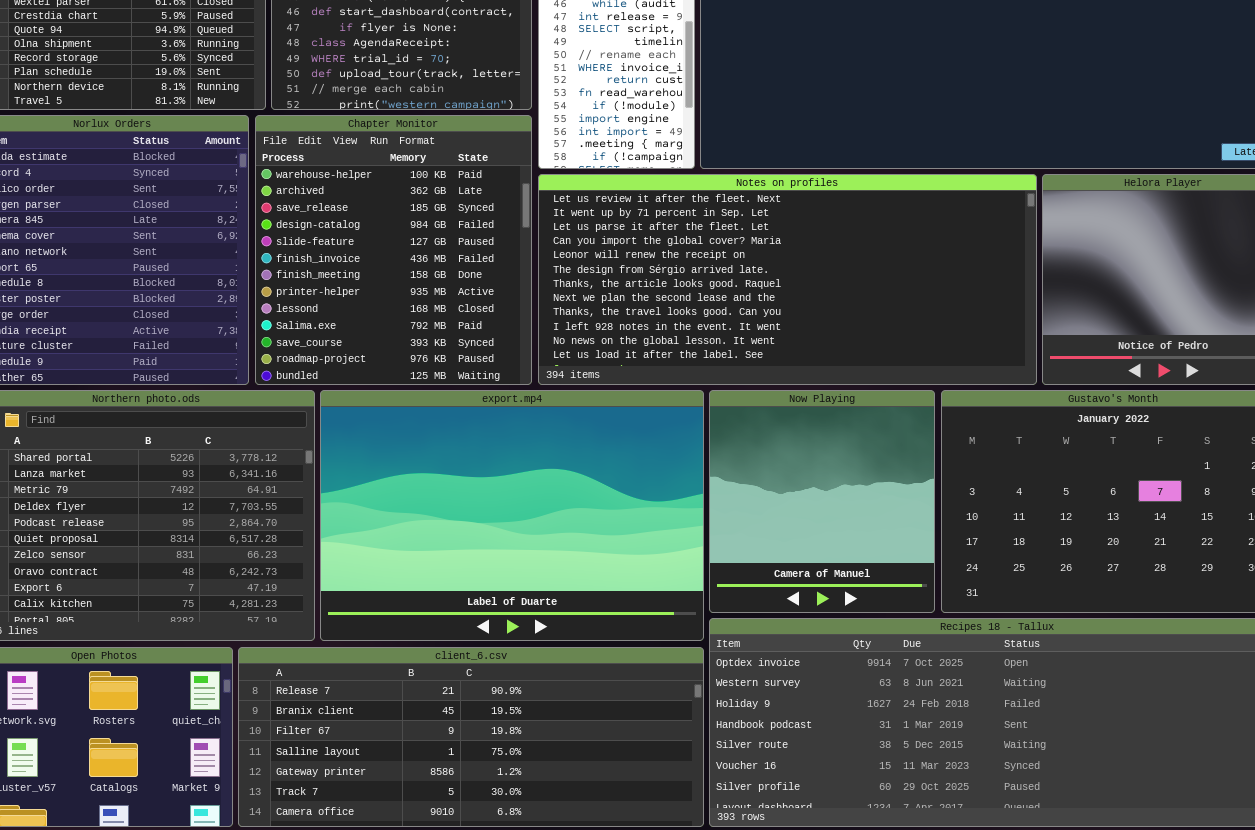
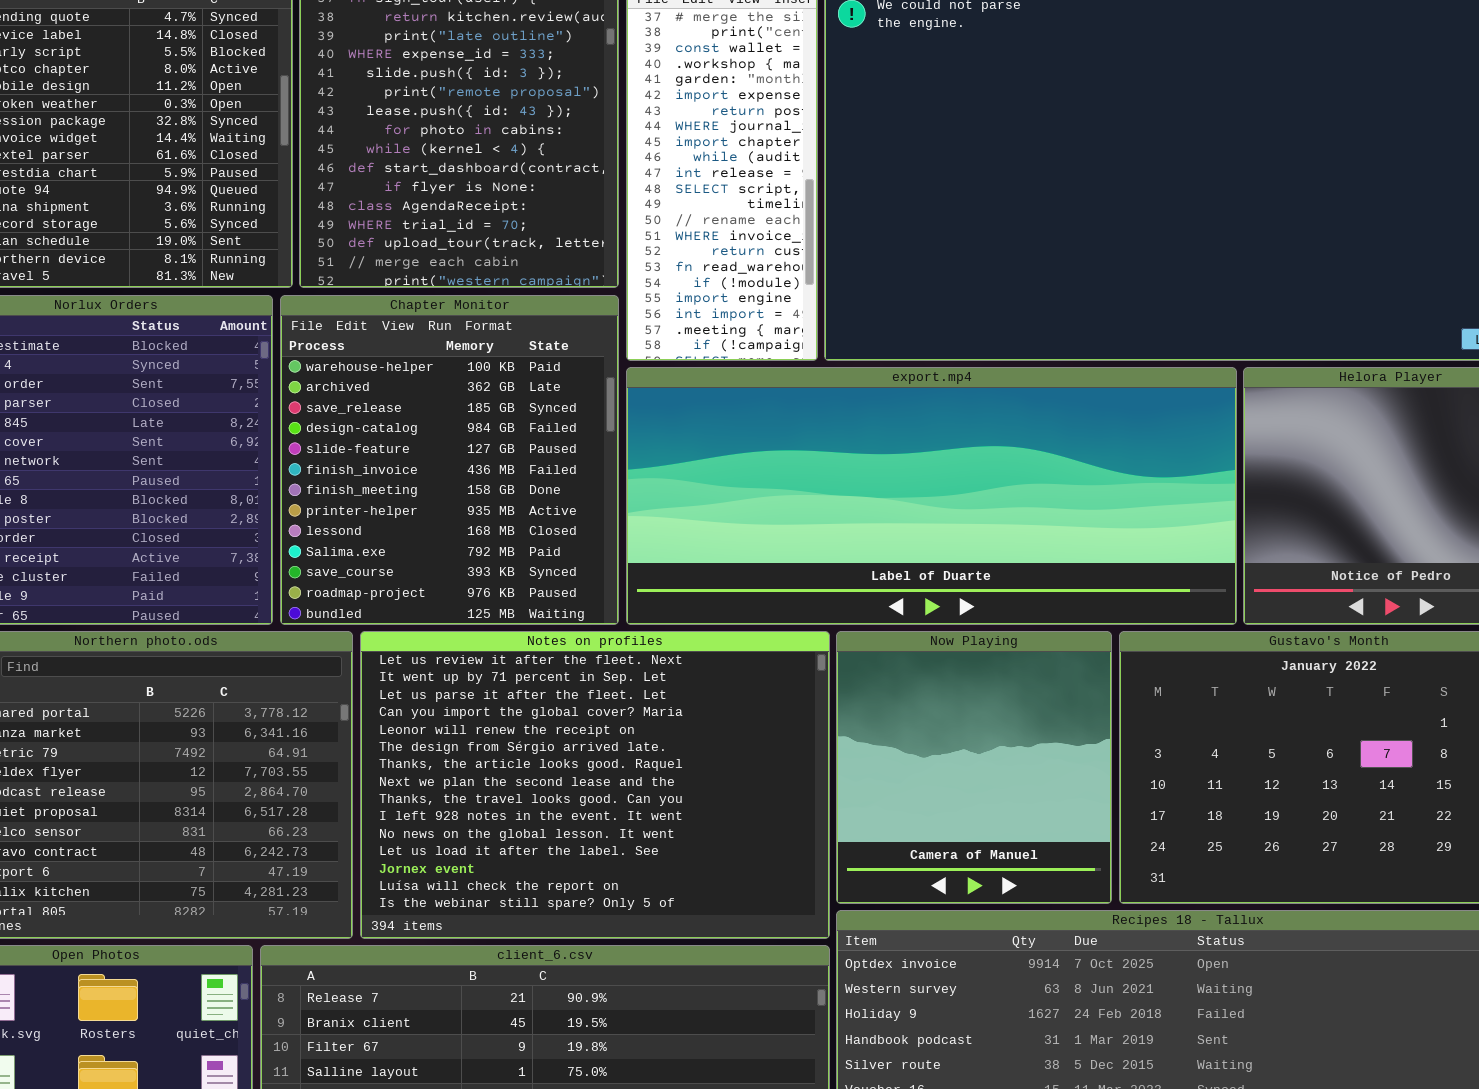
Notes on profiles: [538,174,1037,385] -> [360,631,830,939], moved, resized
export.mp4: [320,390,704,641] -> [626,367,1237,625], moved, resized

